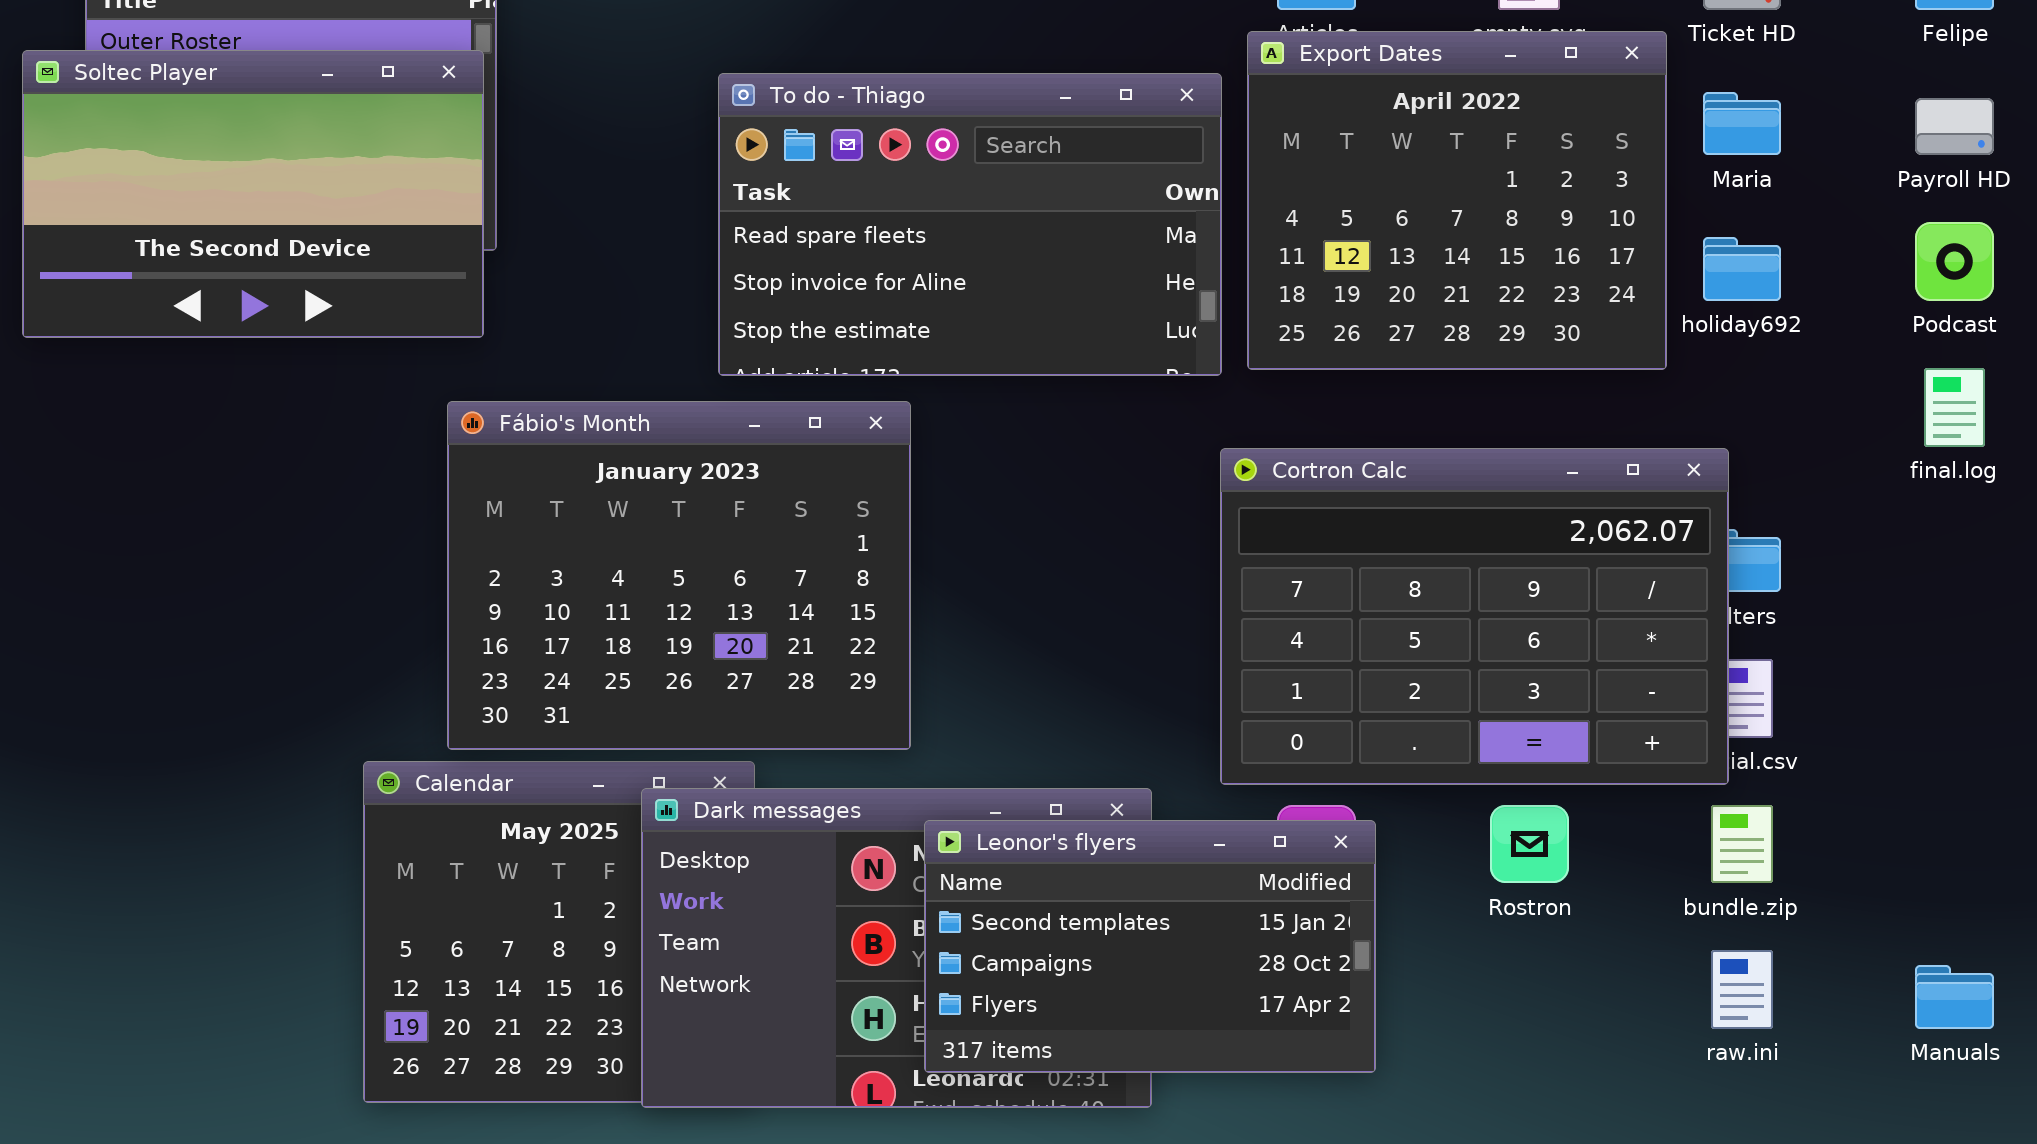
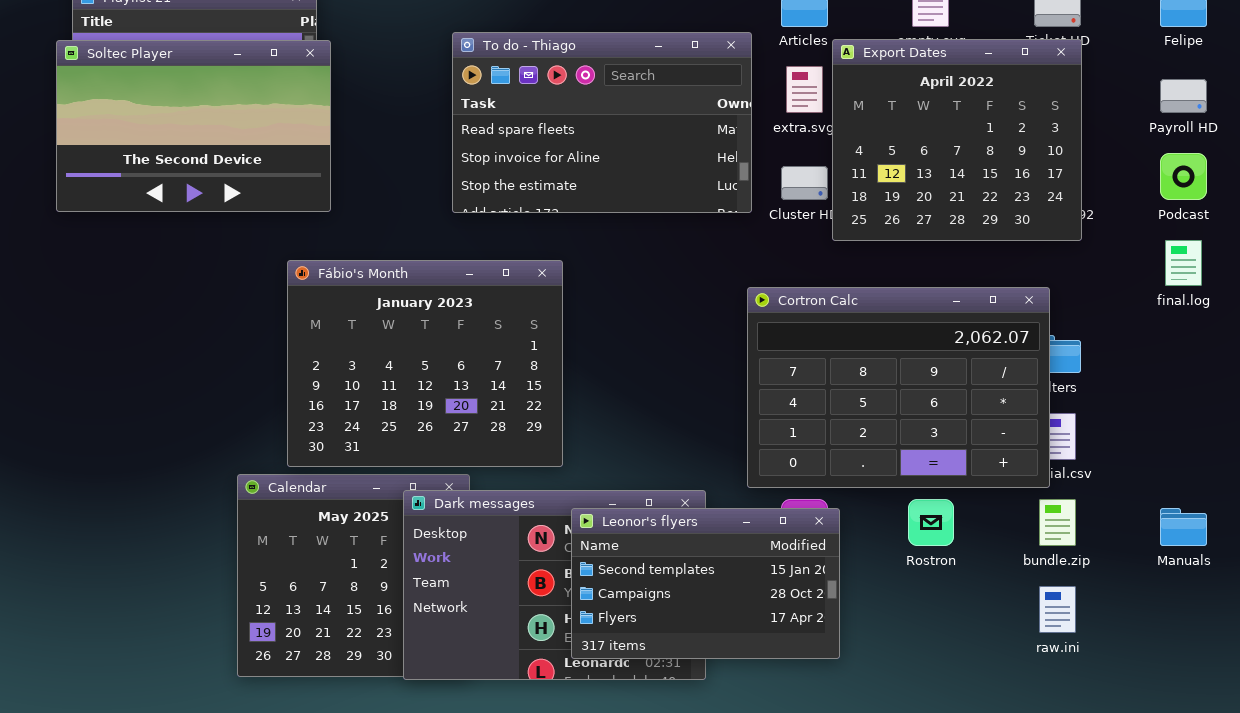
Export Dates: [1247,31,1667,370] -> [832,39,1082,241], moved
Soltec Player: [22,50,484,338] -> [56,40,331,212], moved
To do - Thiago: [718,73,1222,376] -> [452,32,752,213], moved
Manuals: [1915,965,1994,1029] -> [1160,508,1207,546], moved

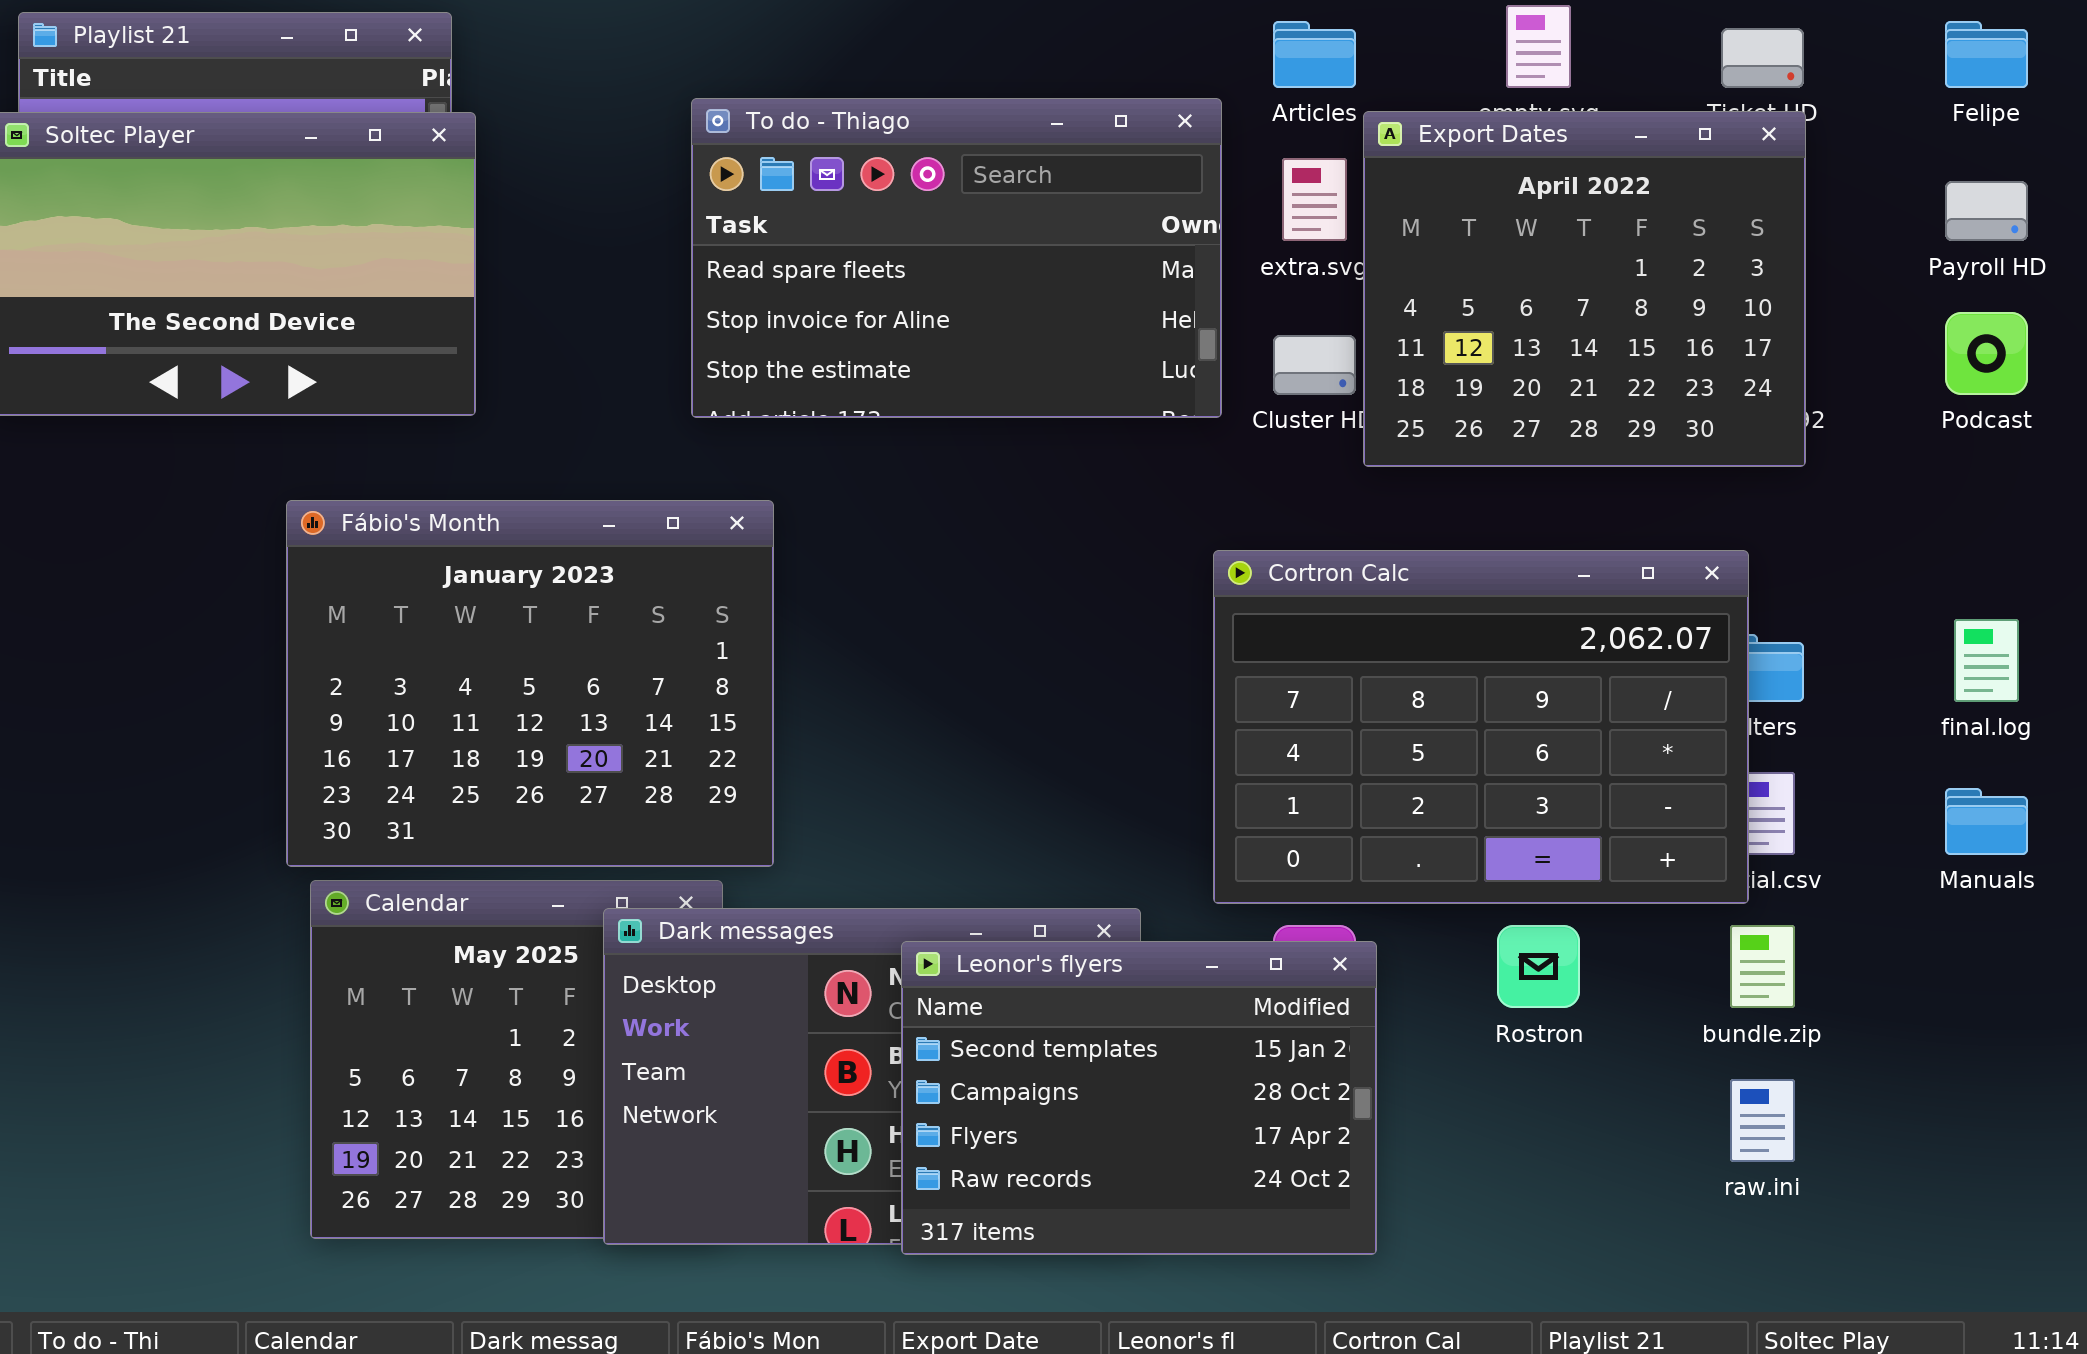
final.log: [1165,240,1202,286] -> [1954,619,2019,702], moved
Fábio's Month: [287,260,563,467] -> [286,500,774,867], moved
Leonor's flyers: [571,508,840,659] -> [901,941,1377,1255], resized
Manuals: [1160,508,1207,546] -> [1945,788,2028,855], moved

